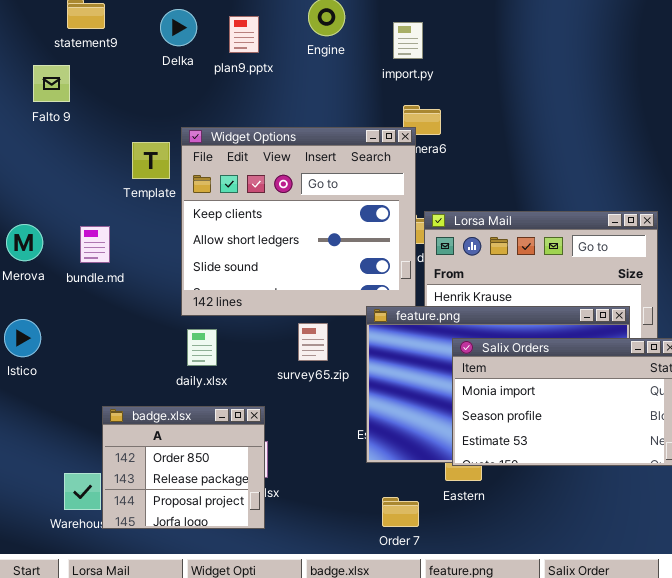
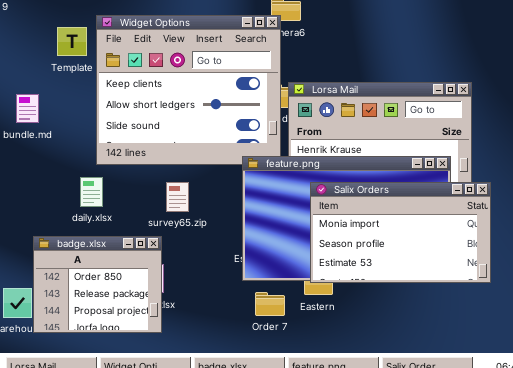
survey65.zip: [298,323,328,361] -> [166,182,189,212], moved
daily.xlsx: [187,329,217,366] -> [80,177,103,207], moved
Order 7: [382,497,419,527] -> [255,292,285,316], moved

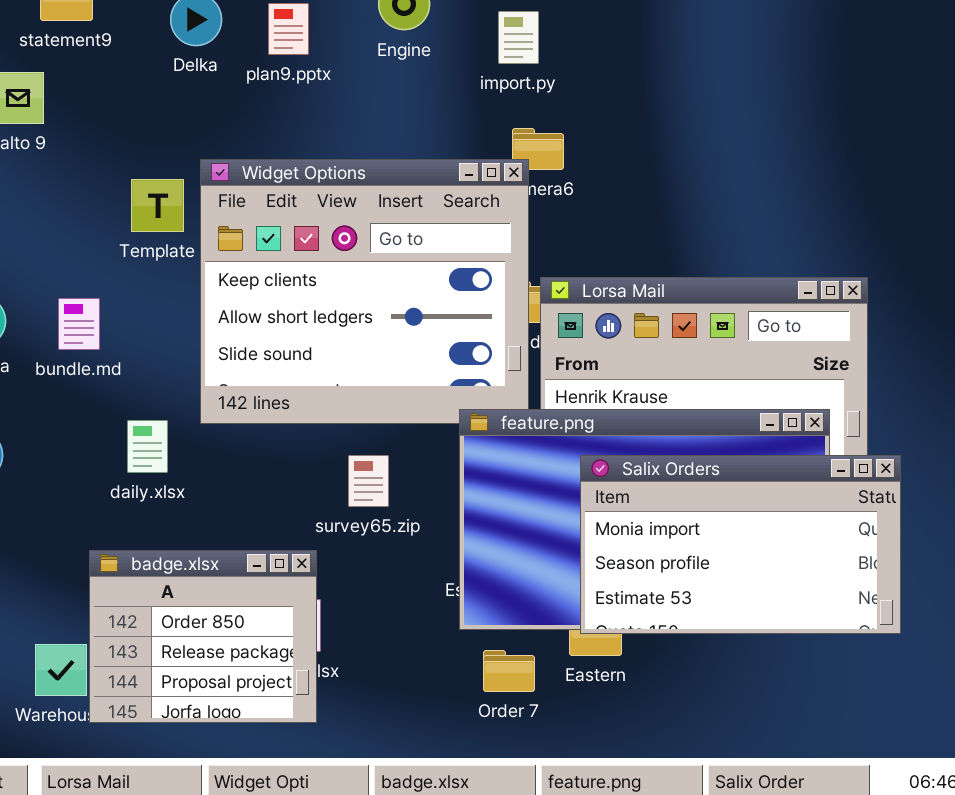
daily.xlsx: [80,177,103,207] -> [127,420,168,473], moved
survey65.zip: [166,182,189,212] -> [348,455,389,507], moved

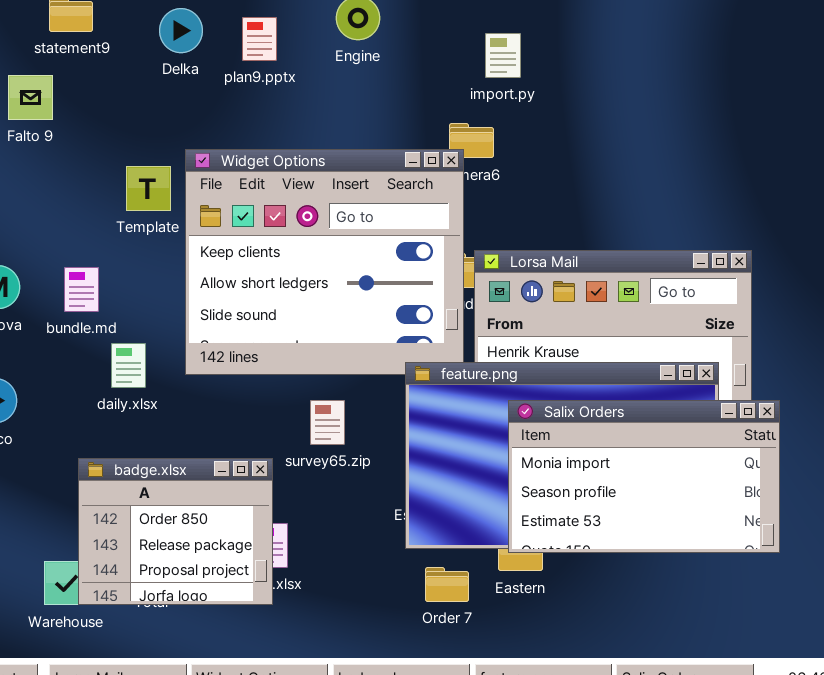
import.py: [498,11,539,64] -> [485,33,521,78], moved
daily.xlsx: [127,420,168,473] -> [111,343,146,388], moved
badge.xlsx: [89,550,317,723] -> [78,458,273,605], moved

